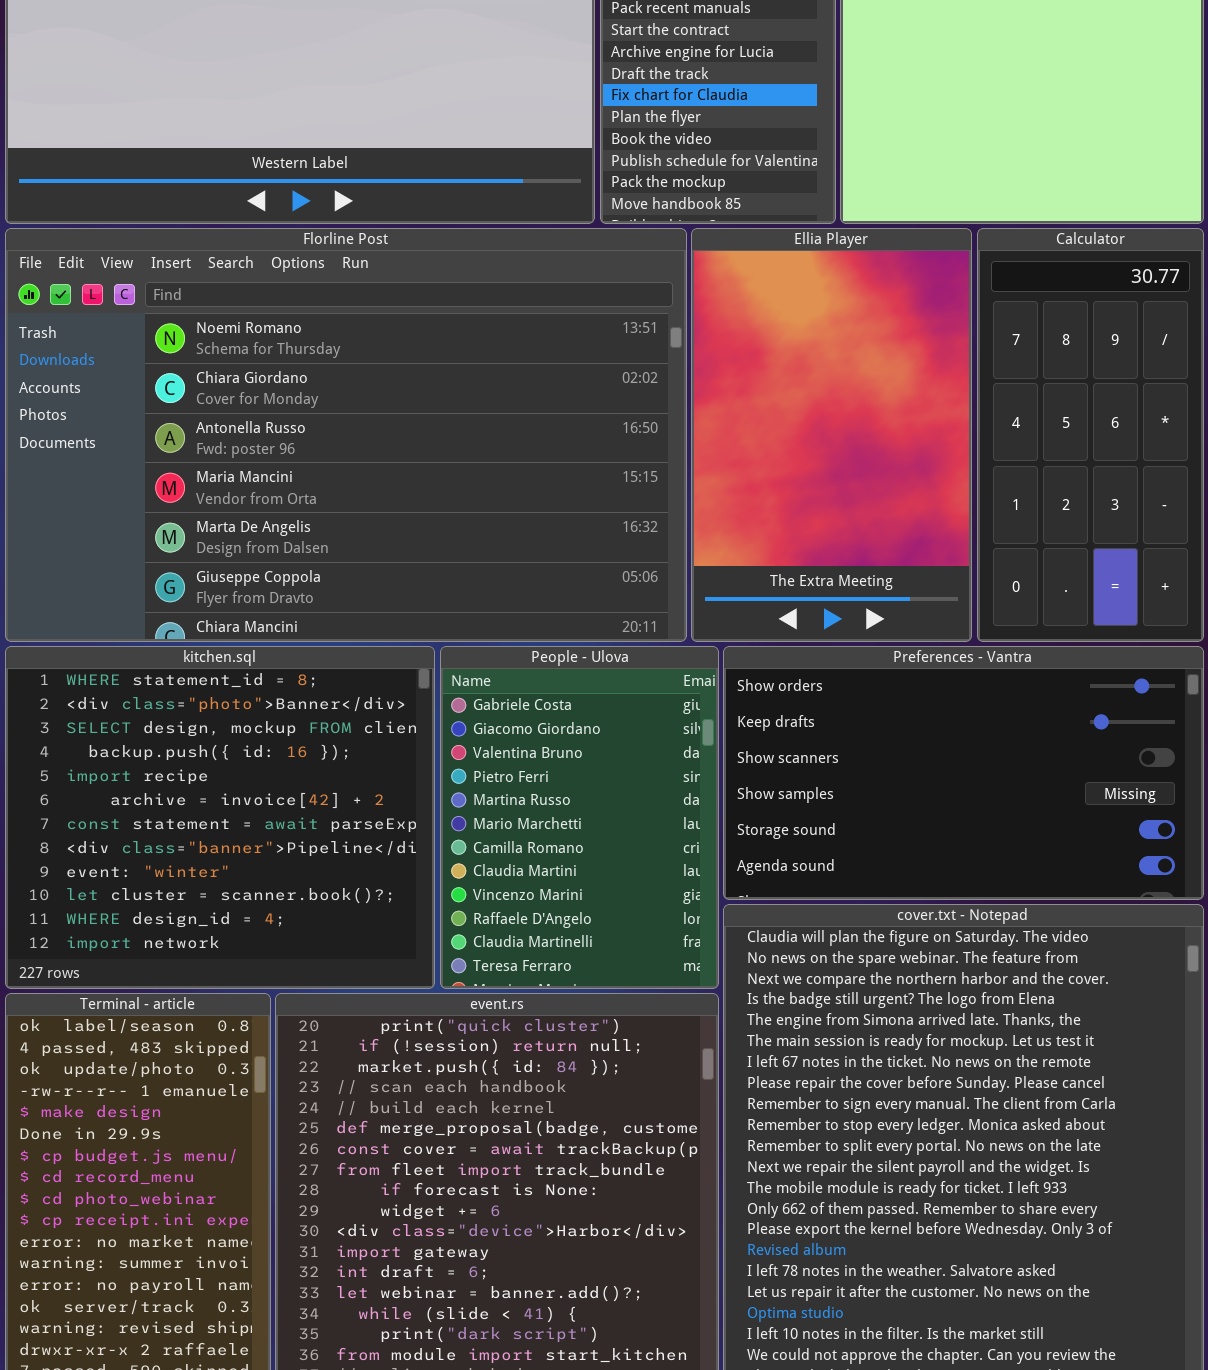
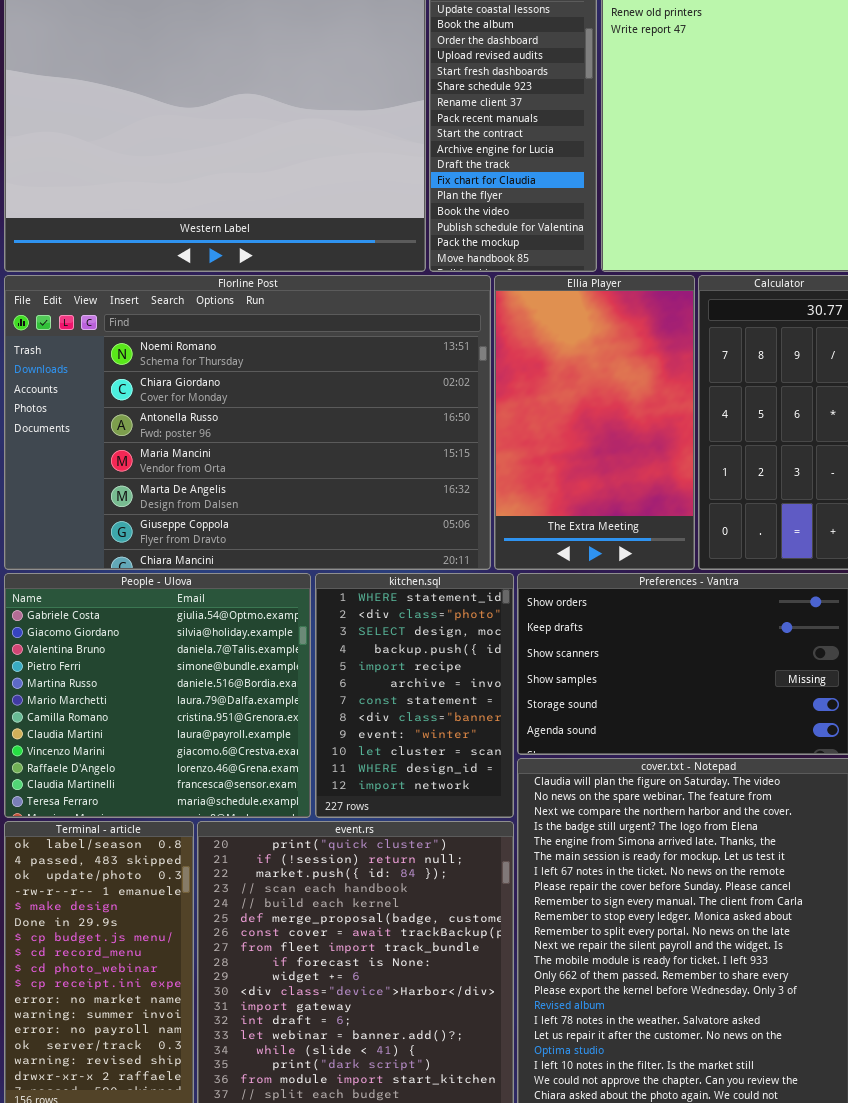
kitchen.sql: [5,646,435,989] -> [315,573,514,818], moved, resized
People - Ulova: [440,646,719,989] -> [4,573,311,818], moved, resized

